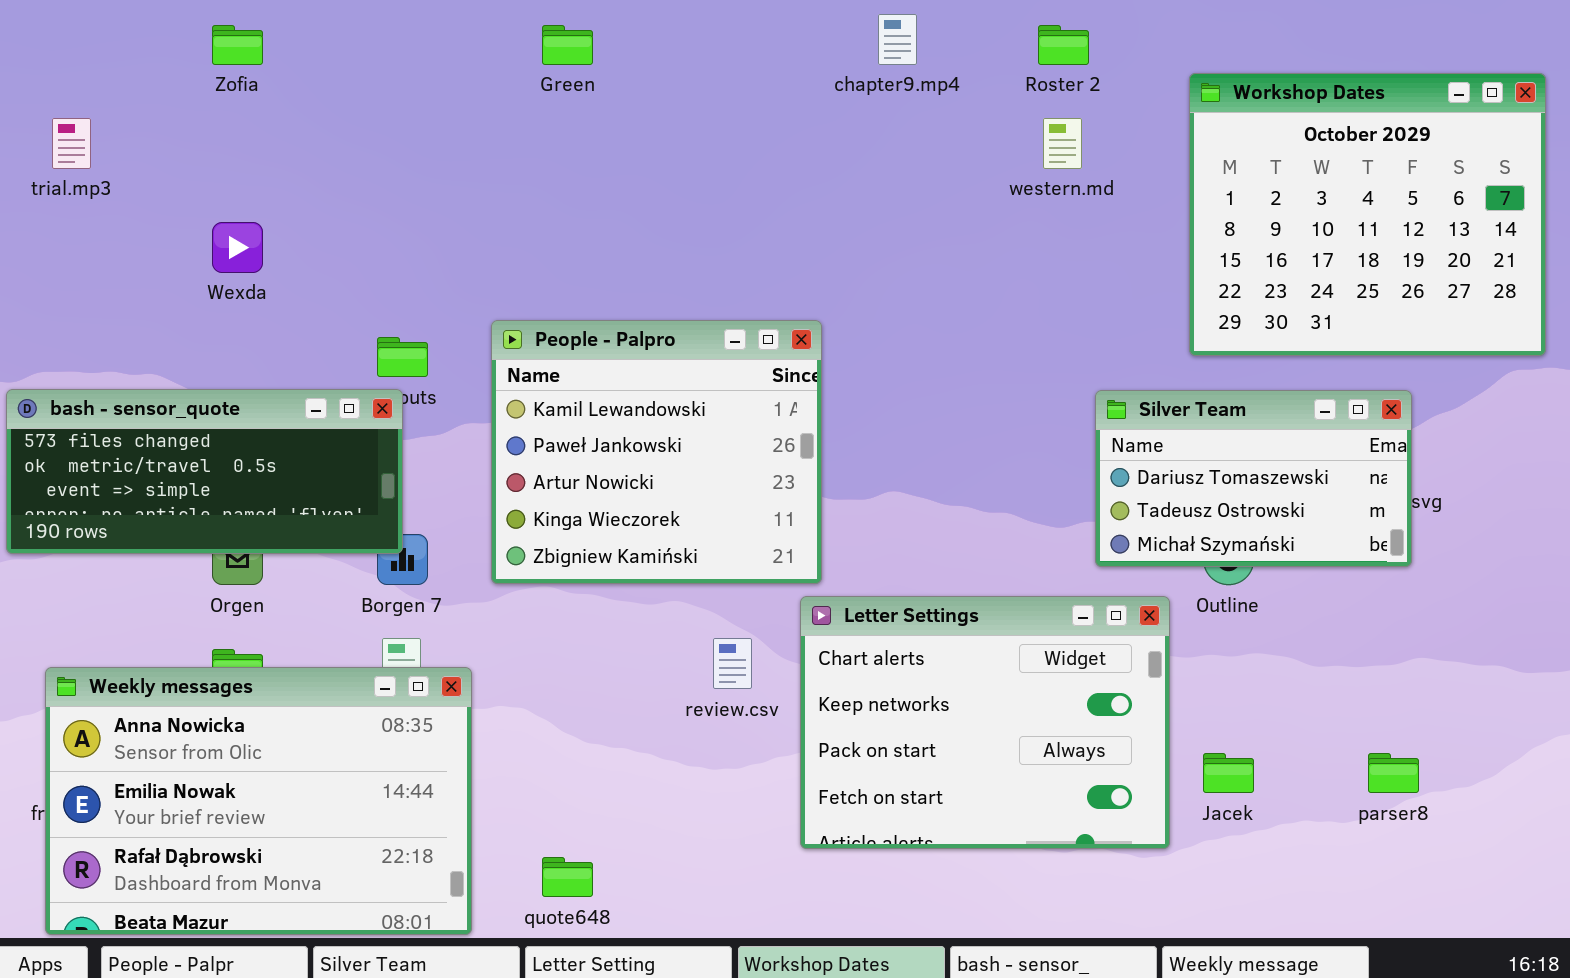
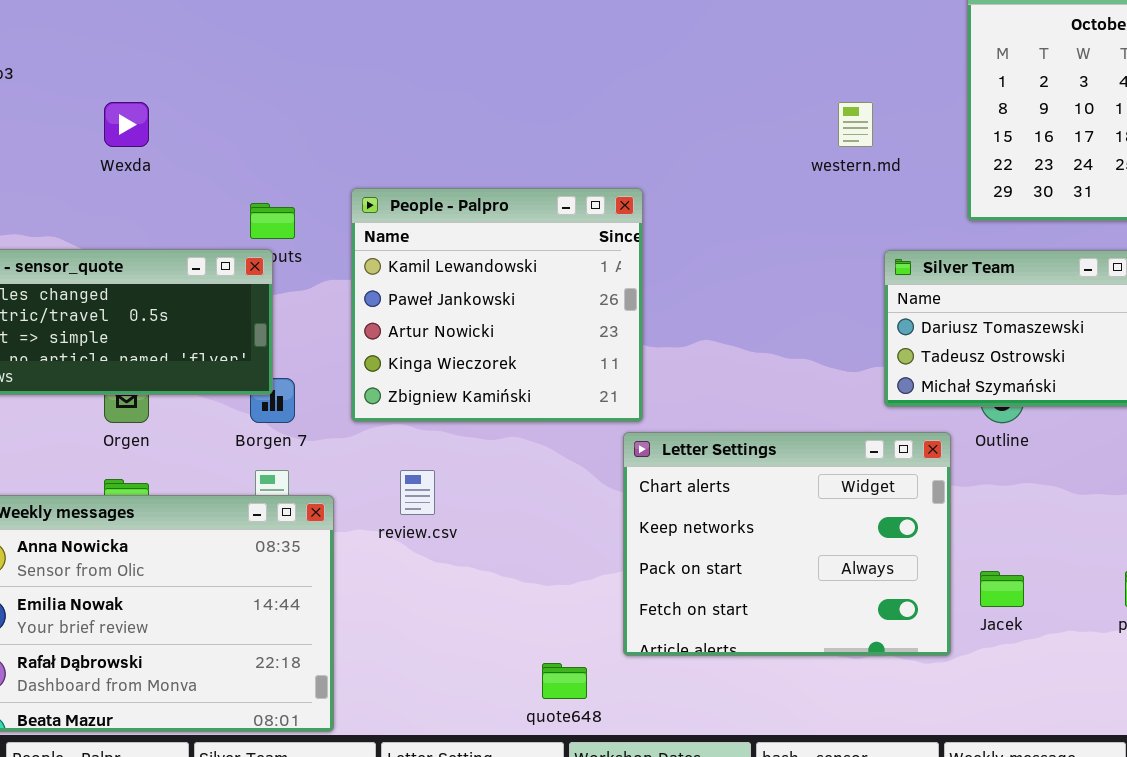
western.md: [1043,118,1082,169] -> [838,102,873,147], moved
review.csv: [713,638,752,689] -> [400,470,435,515], moved
quote648: [542,857,593,897] -> [542,663,587,699], moved

